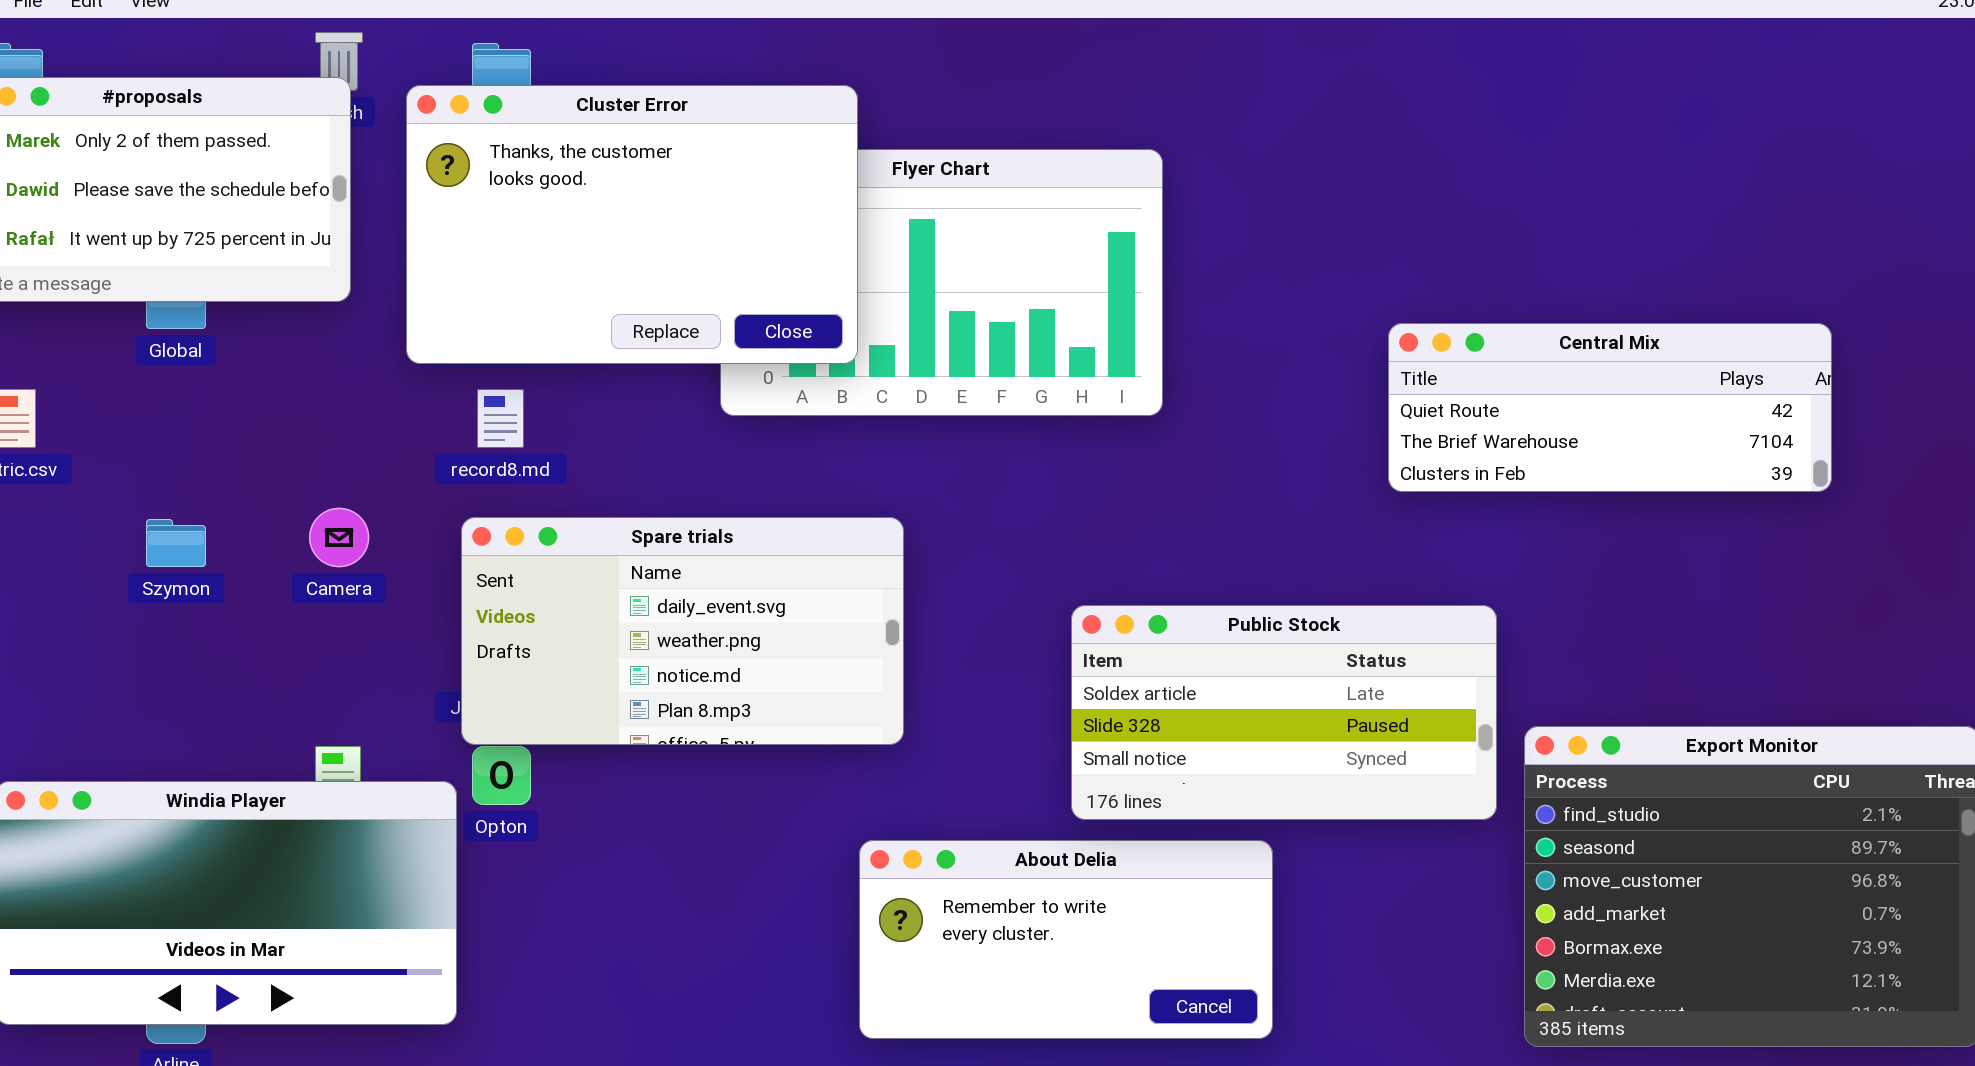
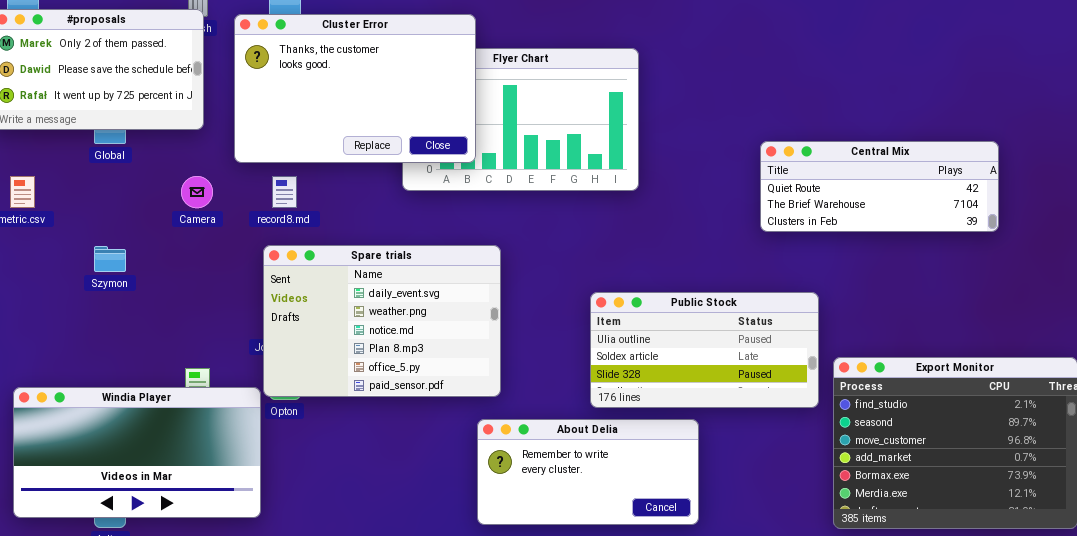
Camera: [309,508,369,567] -> [181,176,213,208], moved
Spare trials: [461,517,904,745] -> [263,245,501,397], resized
Public Stock: [1071,605,1497,820] -> [590,292,819,408], scrolled up 1 row

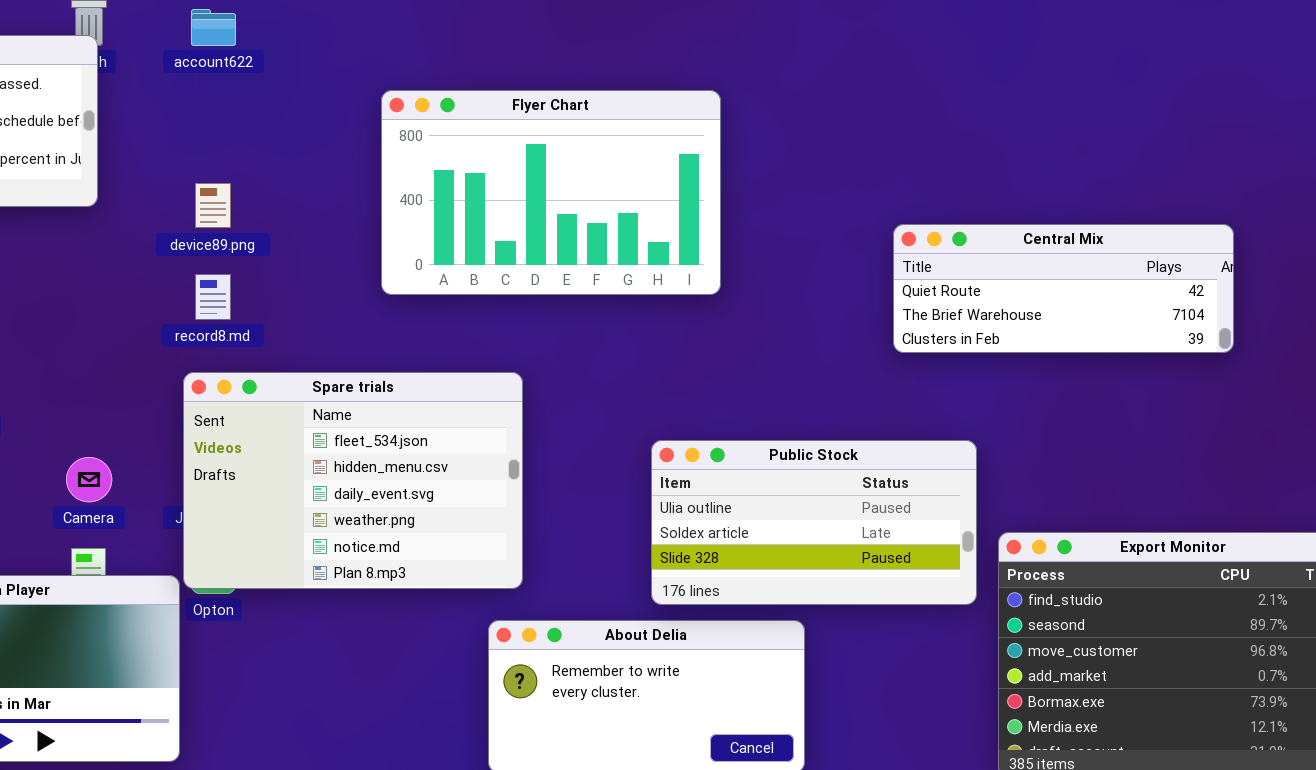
Cluster Error: [234,14,476,163] -> none, closed
Camera: [181,176,213,208] -> [66,457,112,502], moved
Spare trials: [263,245,501,397] -> [183,372,523,589], scrolled up 2 rows

